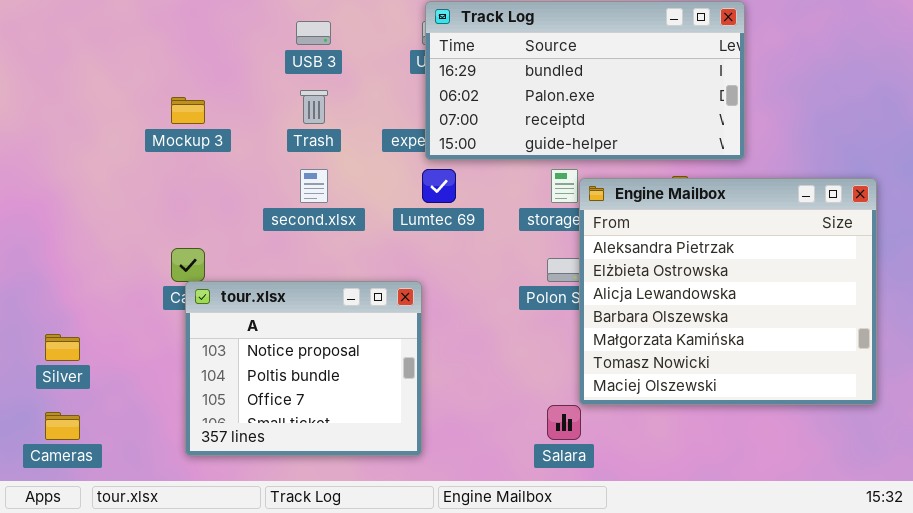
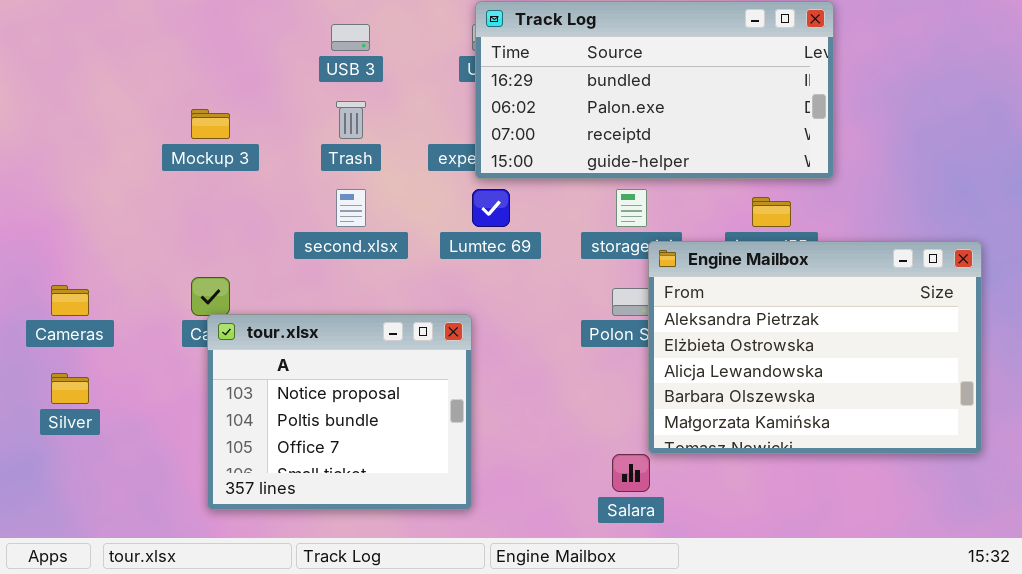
Engine Mailbox: [579,178,877,405] -> [648,241,982,454], resized
Cameras: [45,412,80,440] -> [51,285,89,316], moved

